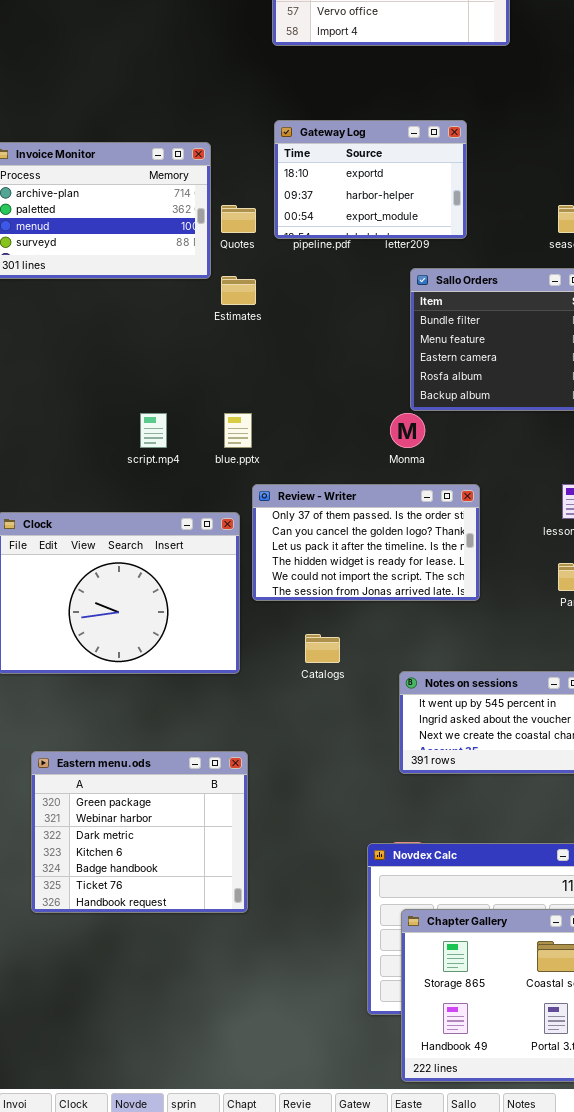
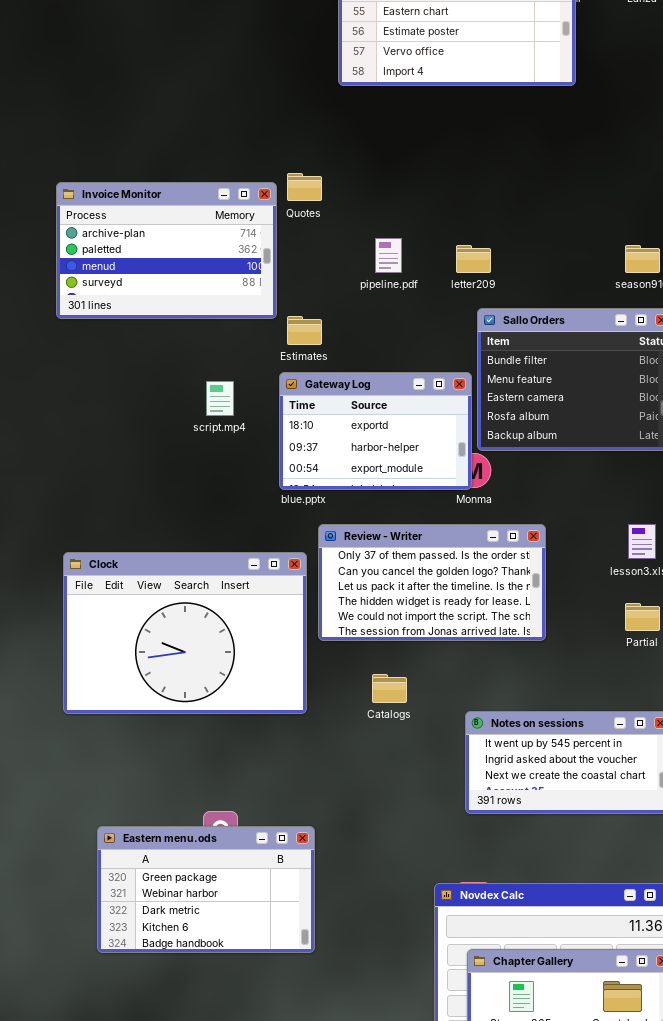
Gateway Log: [274,120,467,239] -> [279,372,472,490], moved
Quotes: [221,205,256,233] -> [287,173,322,201], moved
script.mp4: [140,413,167,448] -> [206,381,234,416], moved
Eastern menu.ods: [31,751,248,913] -> [97,826,315,953], resized

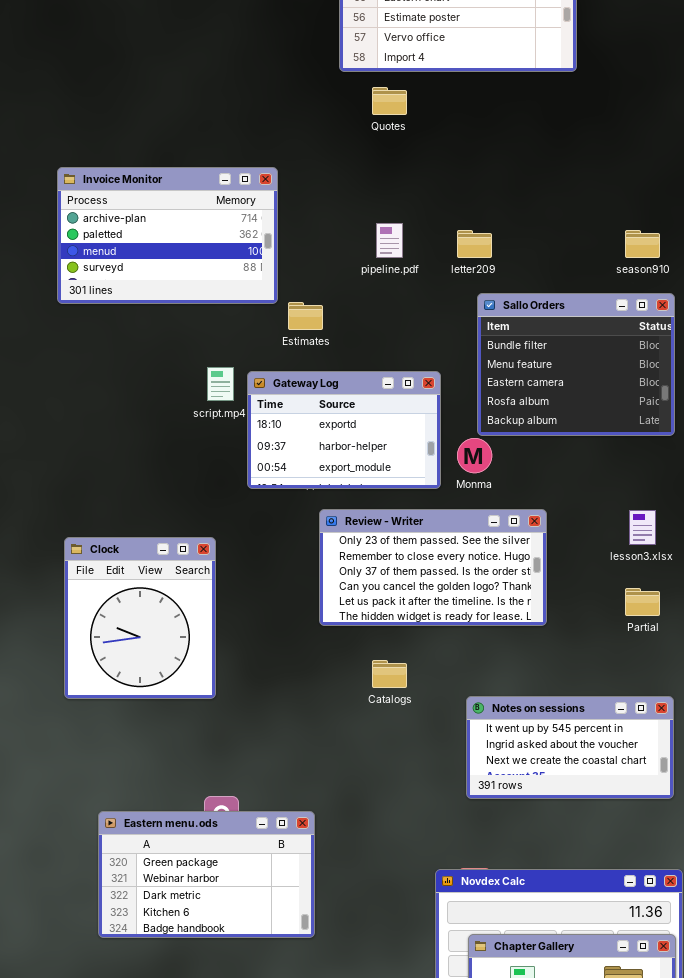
Quotes: [287,173,322,201] -> [372,87,407,115], moved
Gateway Log: [279,372,472,490] -> [247,371,441,489], moved
Review - Writer: [318,524,546,641] -> [319,509,547,626], scrolled up 2 rows
Clock: [63,552,307,714] -> [64,537,216,699], resized

